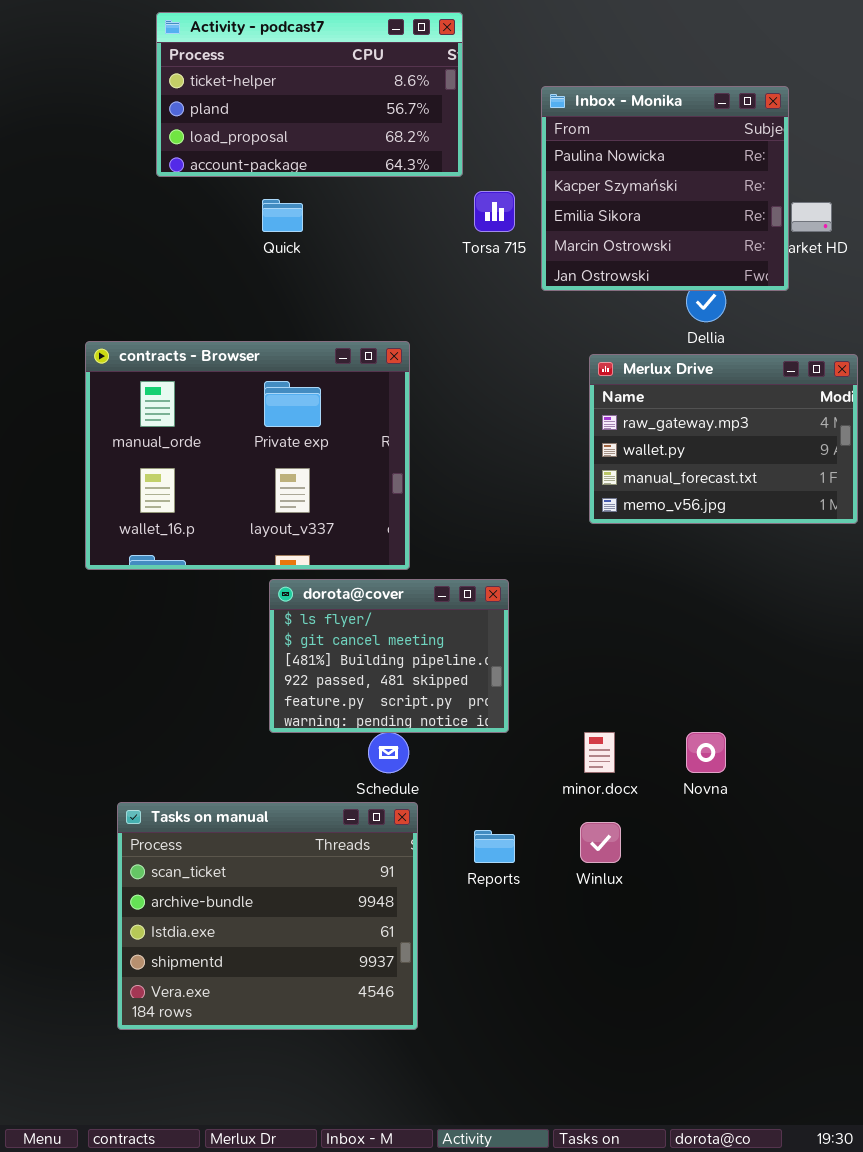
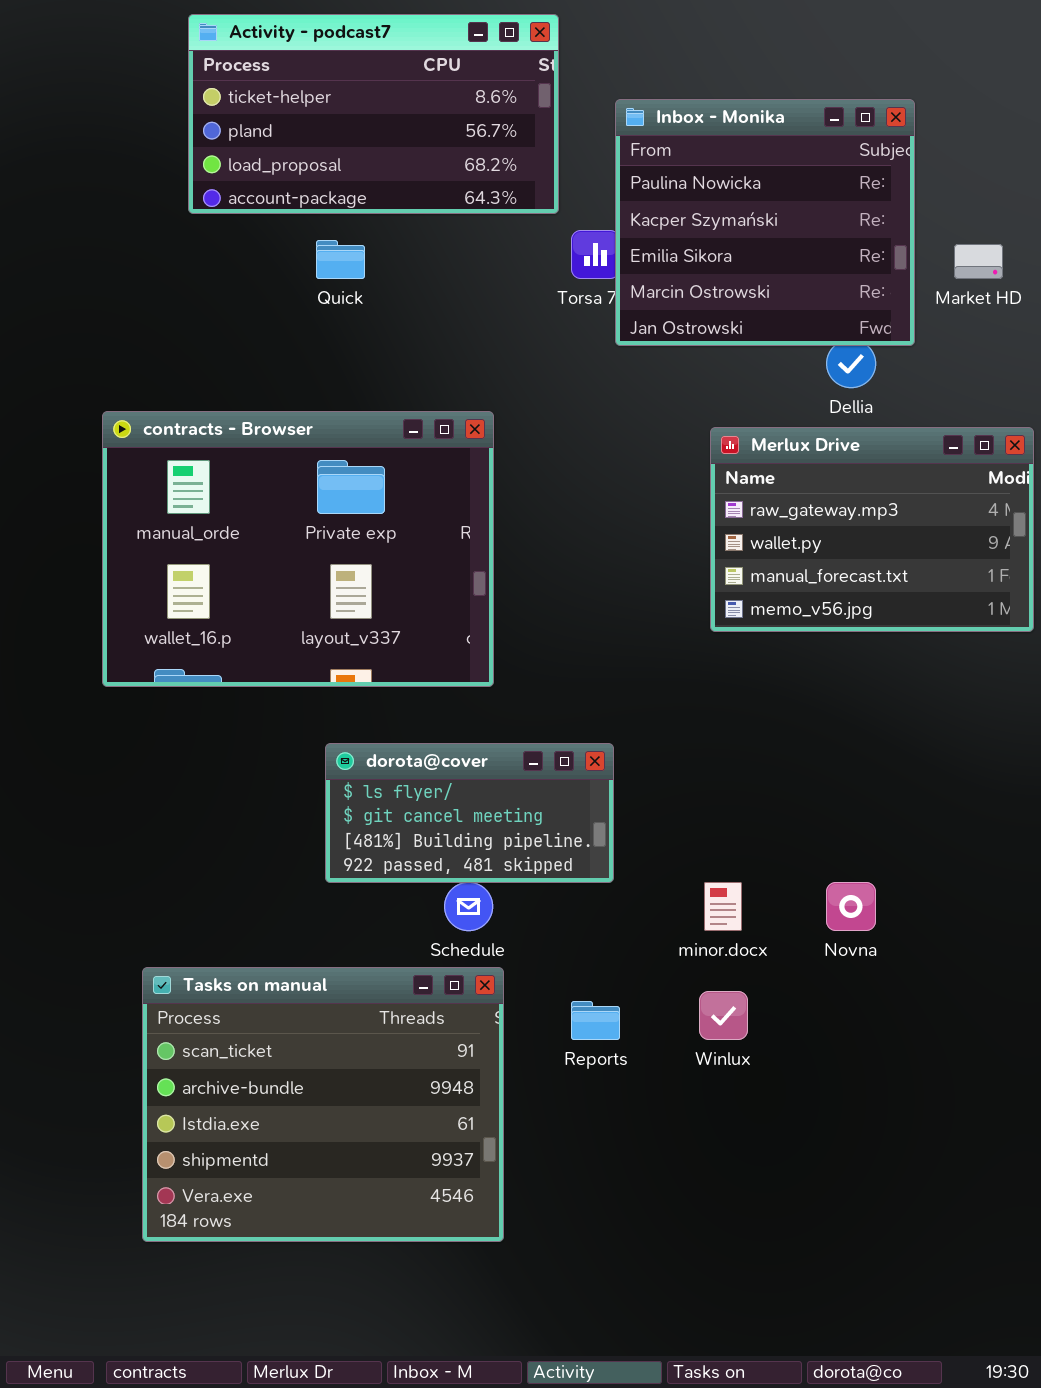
Inbox - Monika: [541,86,789,291] -> [615,99,915,346], moved
dorota@cover: [269,579,509,733] -> [325,743,614,883], resized

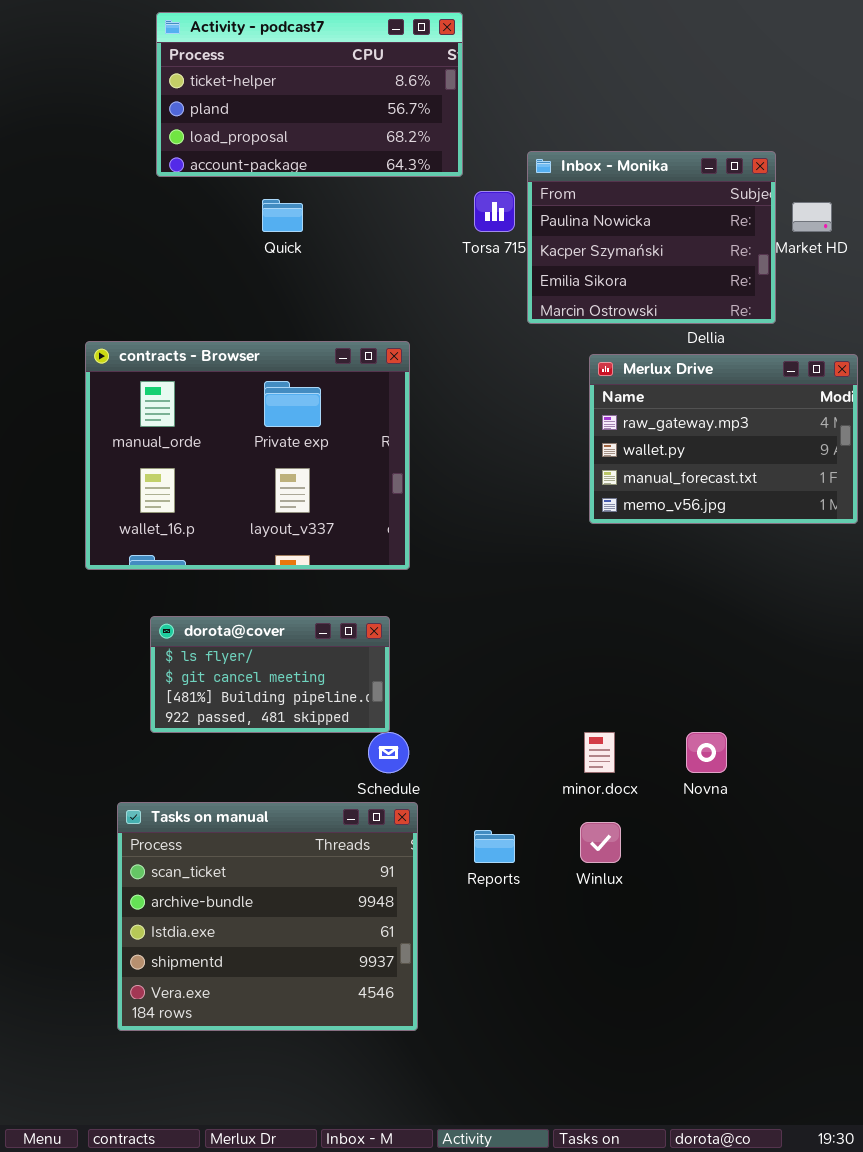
Inbox - Monika: [615,99,915,346] -> [527,151,776,324], moved, resized
dorota@cover: [325,743,614,883] -> [150,616,390,733], moved

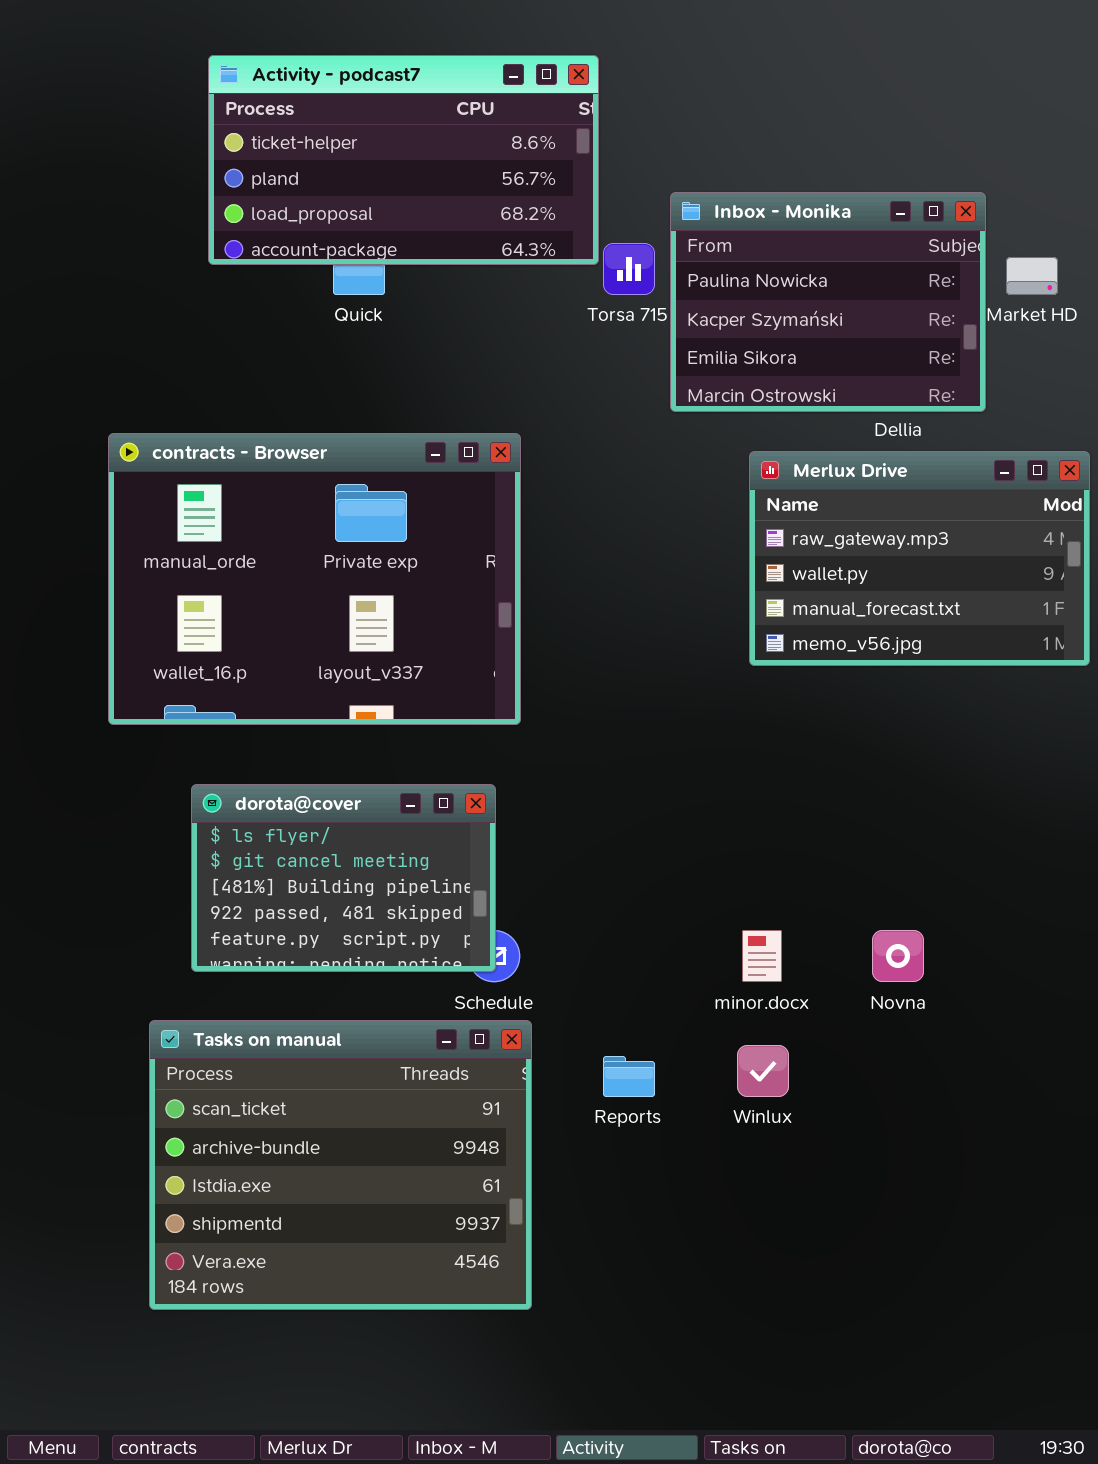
Activity - podcast7: [156,12,463,177] -> [208,55,599,265], moved
dorota@cover: [150,616,390,733] -> [191,784,496,972], resized

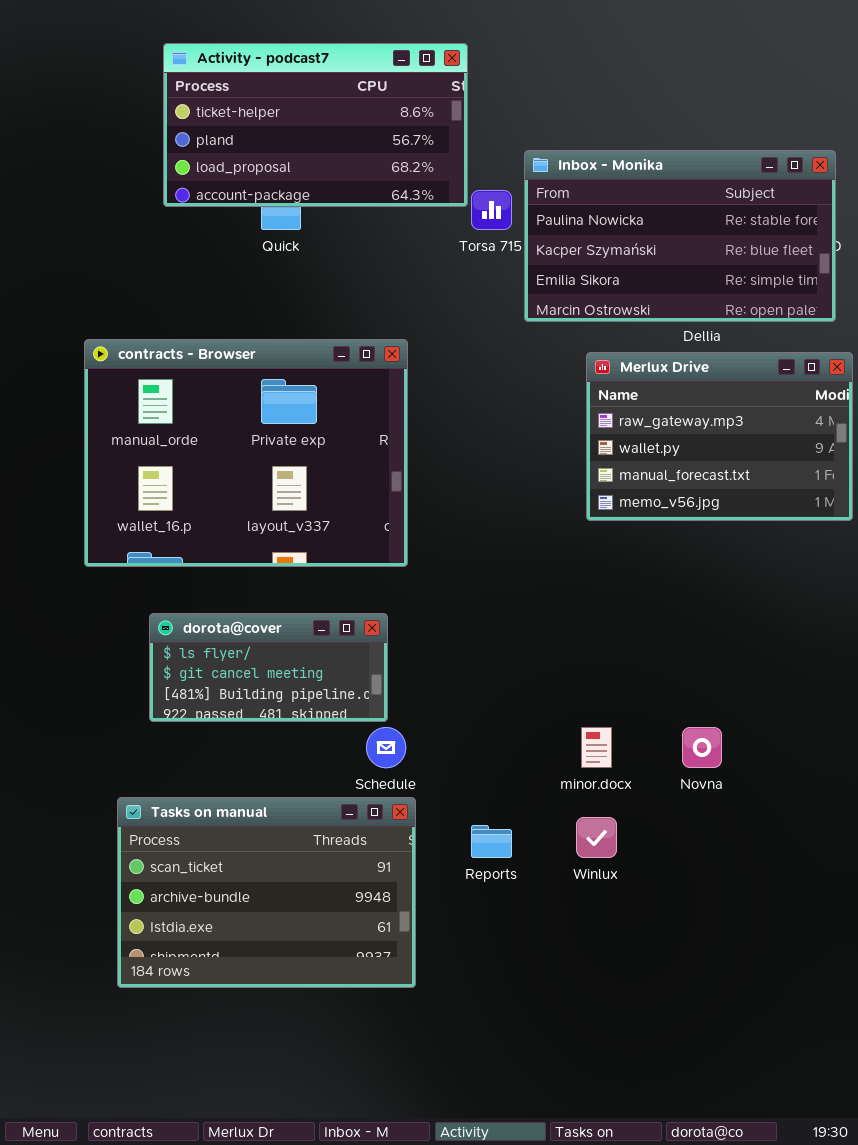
Inbox - Monika: [670,192,986,412] -> [524,150,836,322], resized
dorota@cover: [191,784,496,972] -> [149,613,388,722], resized
Tasks on manual: [149,1020,532,1310] -> [117,797,416,988], resized

